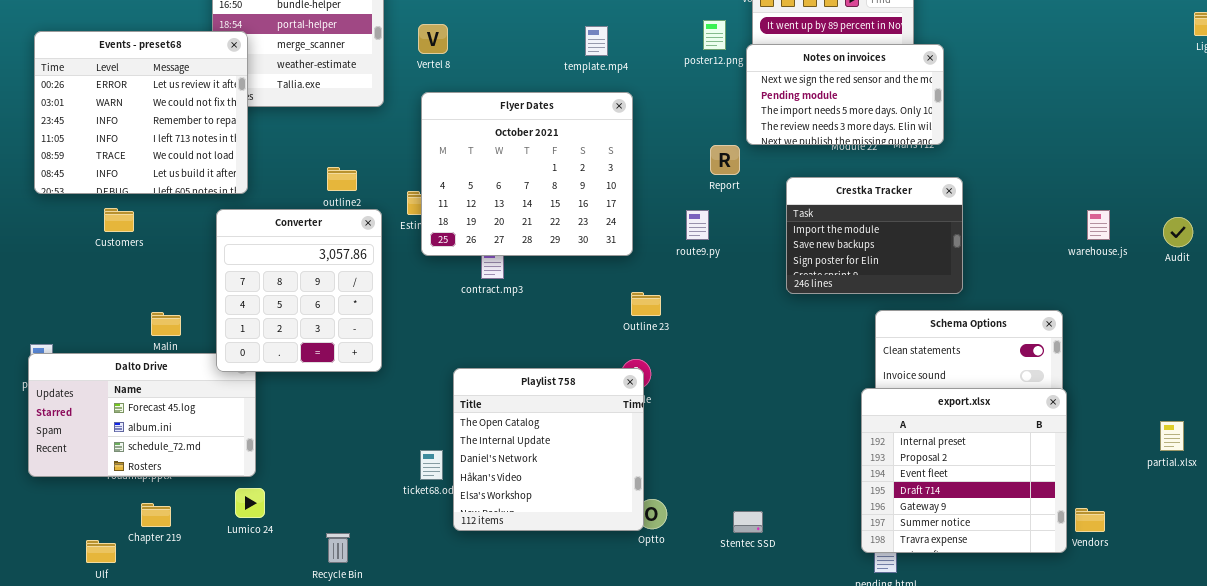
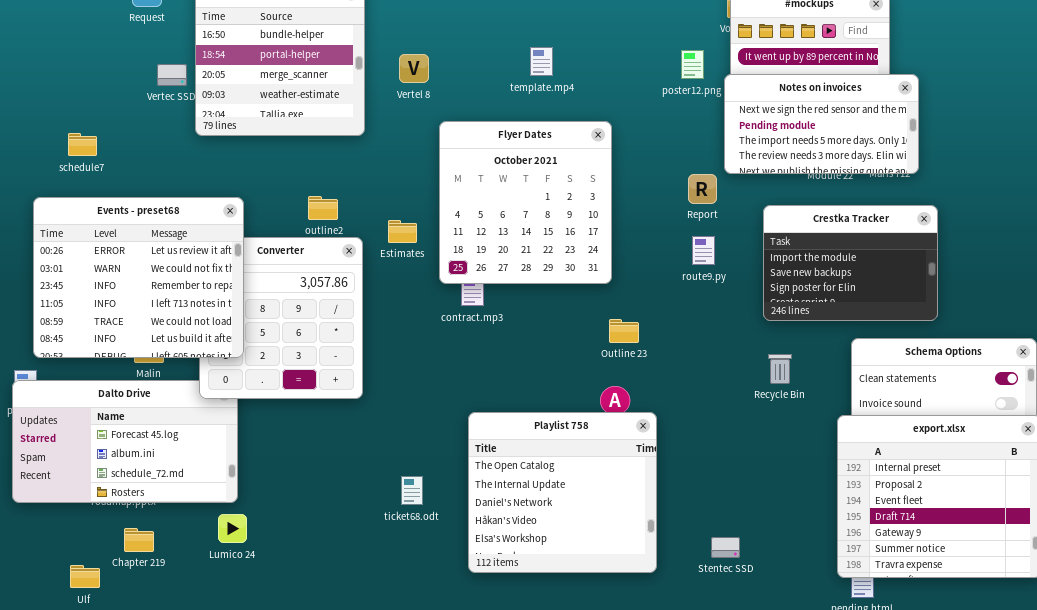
template.mp4: [585,26,608,56] -> [530,47,553,76], moved
Events - preset68: [34,31,248,194] -> [33,197,244,358], moved
Flyer Dates: [421,92,633,256] -> [439,121,612,284], resized
route9.py: [686,210,709,240] -> [692,236,715,265], moved
Playlist 758: [453,368,644,531] -> [468,412,657,573], moved
Recycle Bin: [326,533,350,563] -> [768,354,792,384], moved

